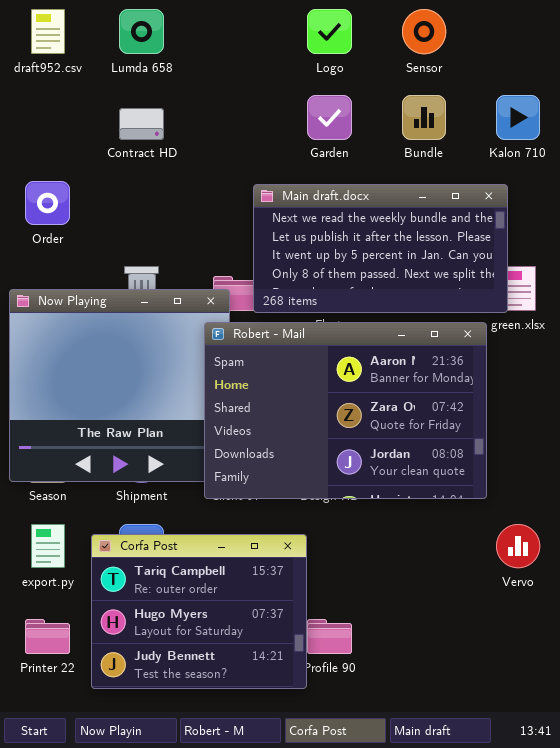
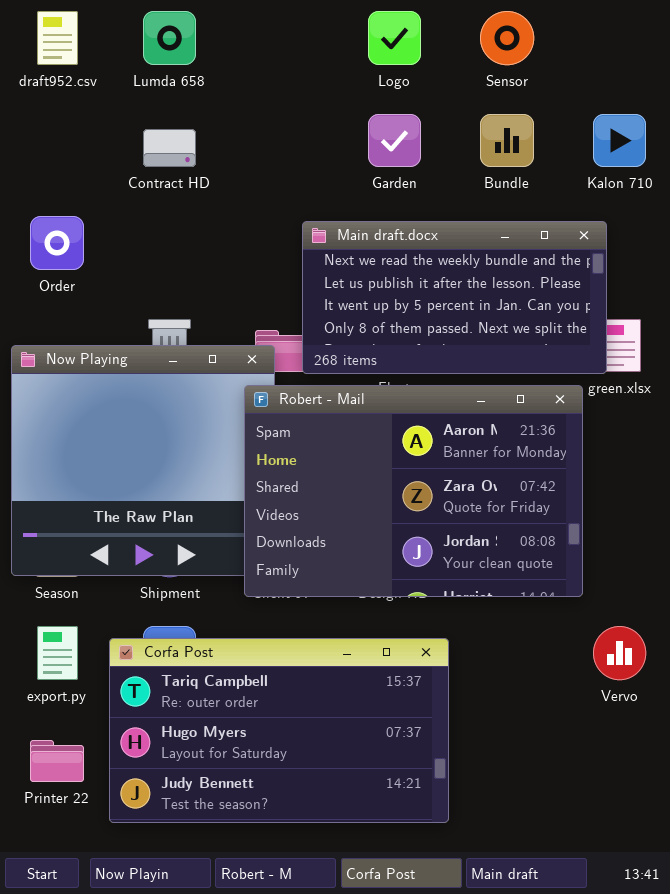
Corfa Post: [91,534,307,689] -> [109,638,449,823], resized

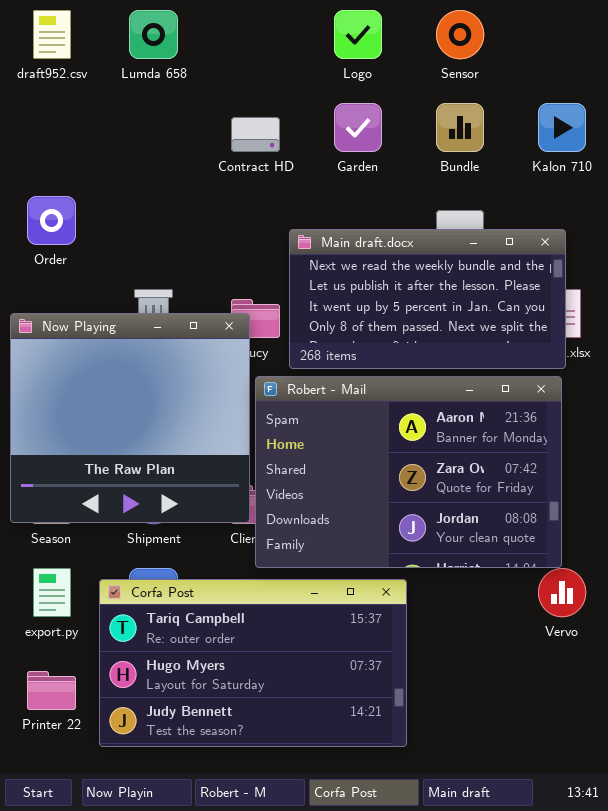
Contract HD: [143,129,196,167] -> [231,117,280,152], moved
Main draft.docx: [302,221,607,374] -> [289,229,566,369], moved
Robert - Mail: [244,385,583,597] -> [255,376,562,568], moved

